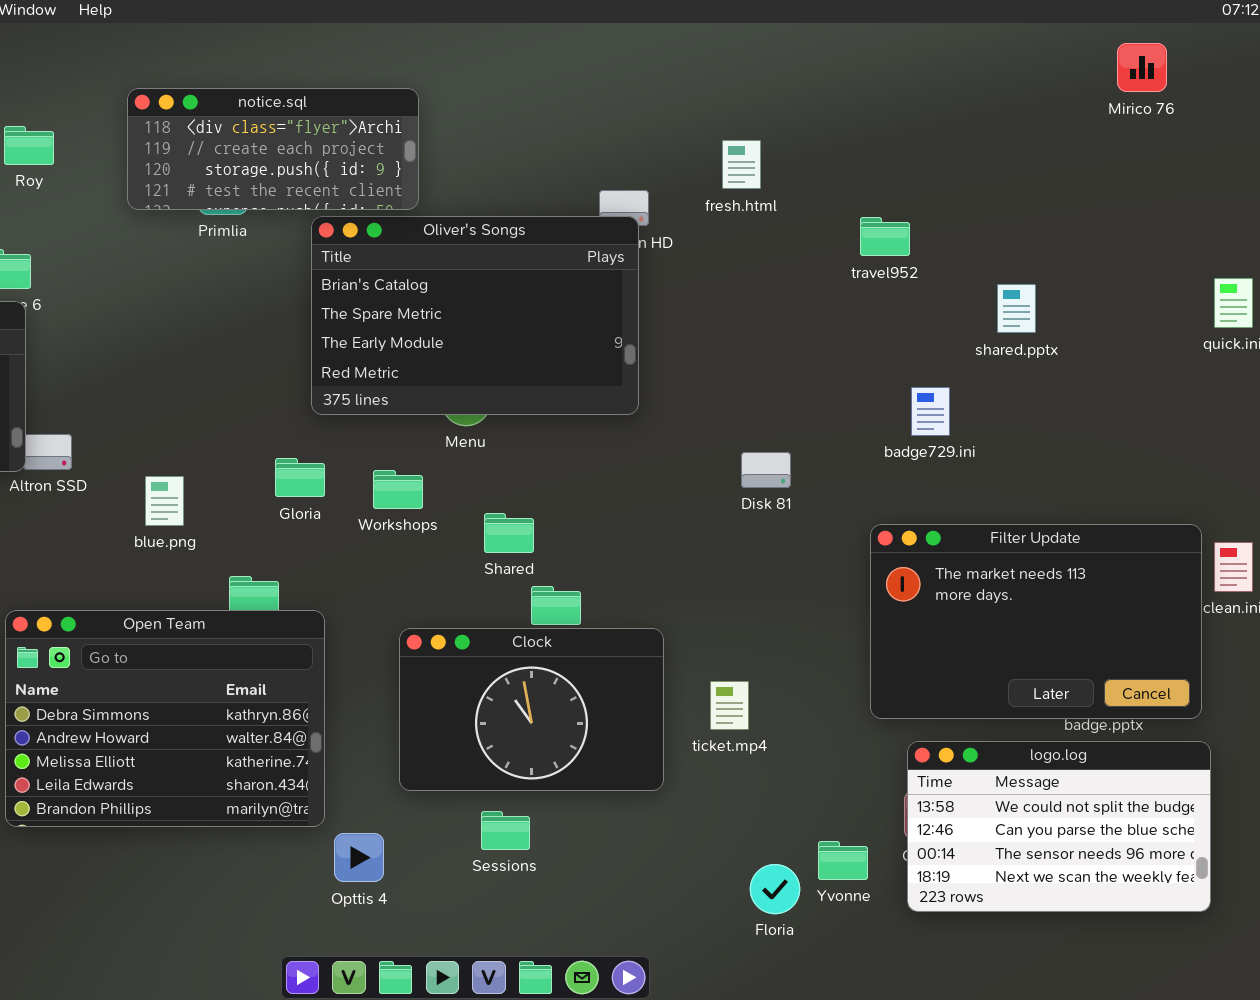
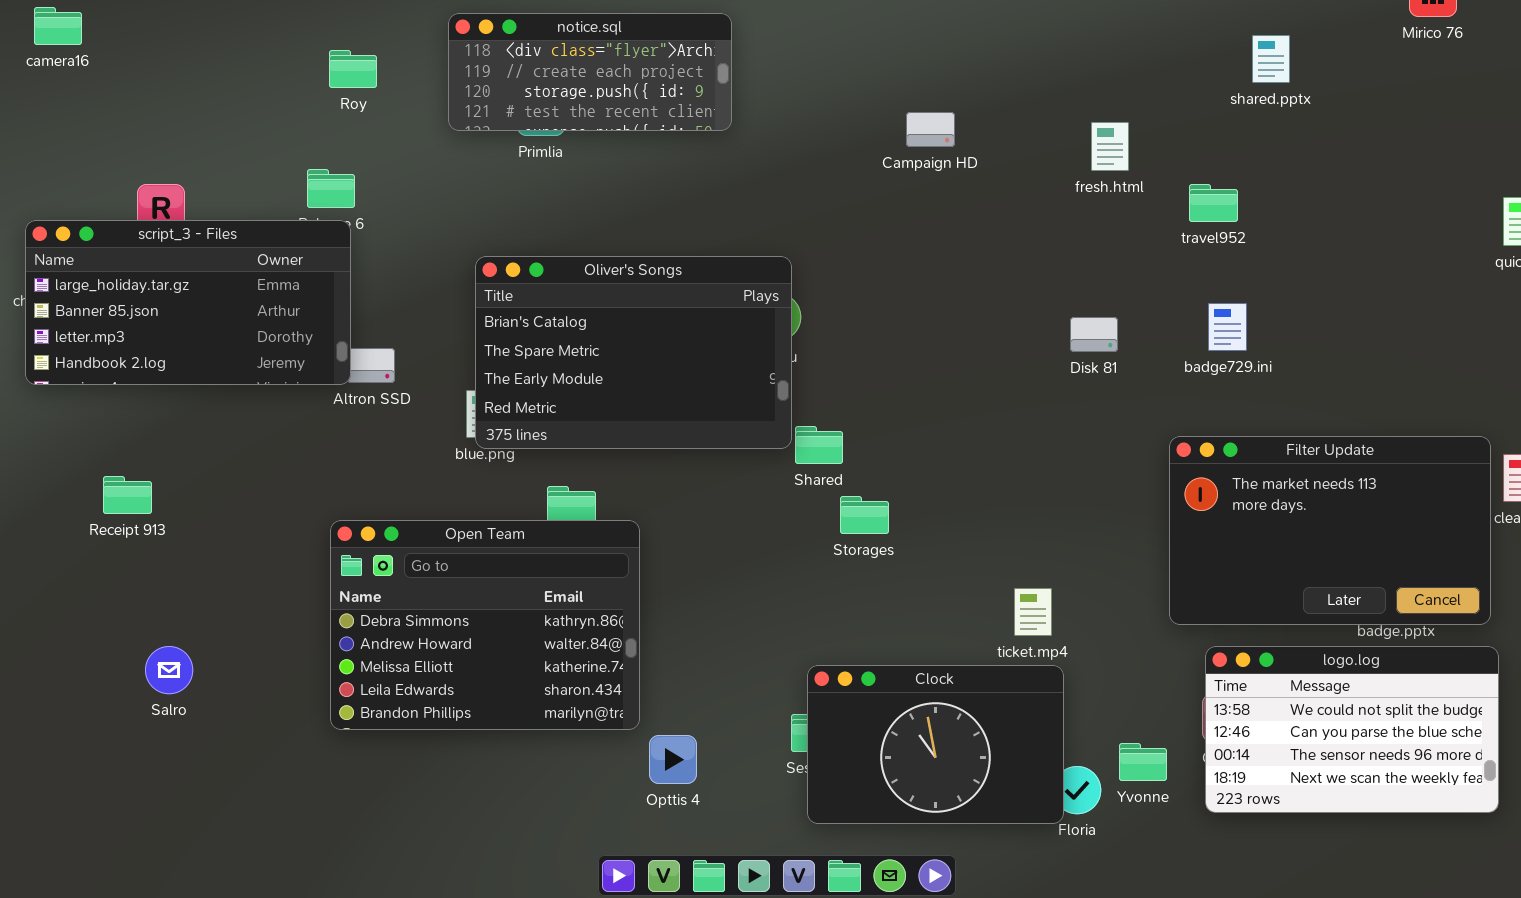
fresh.html: [722,140,761,189] -> [1091,122,1129,171], moved
Oliver's Songs: [311,216,639,415] -> [475,256,792,449], moved
travel952: [860,217,910,256] -> [1189,184,1238,222], moved
shared.pptx: [997,284,1036,333] -> [1252,35,1290,83], moved
Disk 81: [741,452,791,488] -> [1070,317,1118,352], moved
Clock: [399,628,664,791] -> [807,665,1064,824], moved

